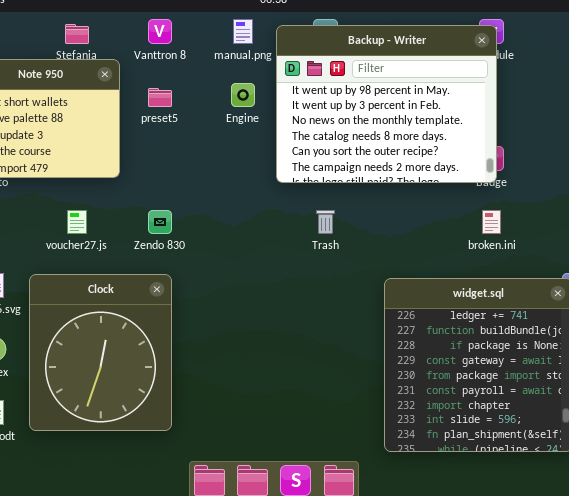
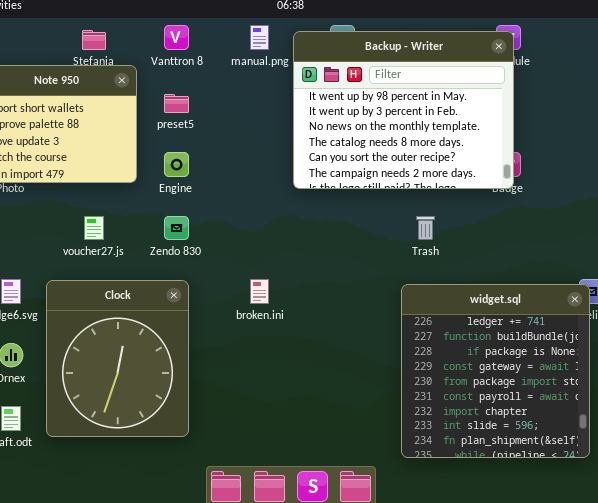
Engine: [231,83,255,107] -> [164,152,189,177], moved
Trash: [316,210,335,234] -> [416,216,435,240], moved
broken.ini: [482,210,501,234] -> [250,279,269,304], moved

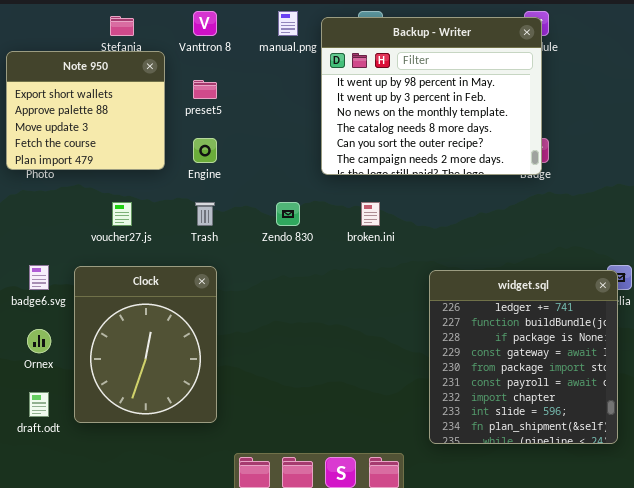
Zendo 830: [164,216,189,240] -> [276,202,300,226], moved
Trash: [416,216,435,240] -> [195,202,215,226], moved
broken.ini: [250,279,269,304] -> [361,202,380,226], moved

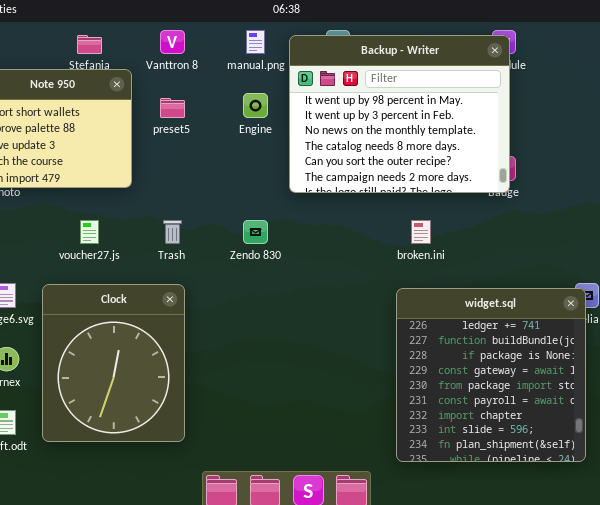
Engine: [193,138,217,163] -> [243,93,268,118], moved
broken.ini: [361,202,380,226] -> [411,220,431,244], moved

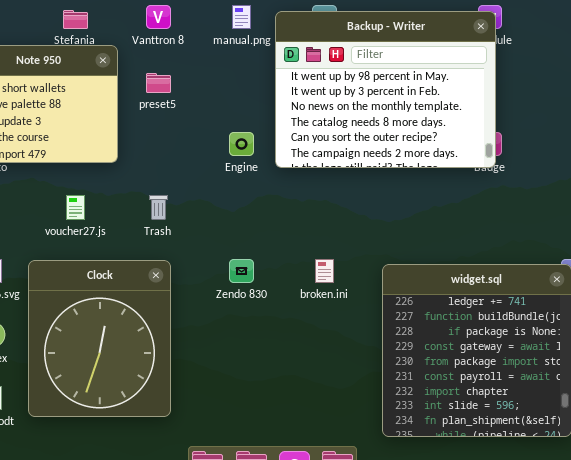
Engine: [243,93,268,118] -> [229,132,254,156], moved
Zendo 830: [243,220,268,244] -> [229,259,254,283], moved
broken.ini: [411,220,431,244] -> [315,259,334,283], moved

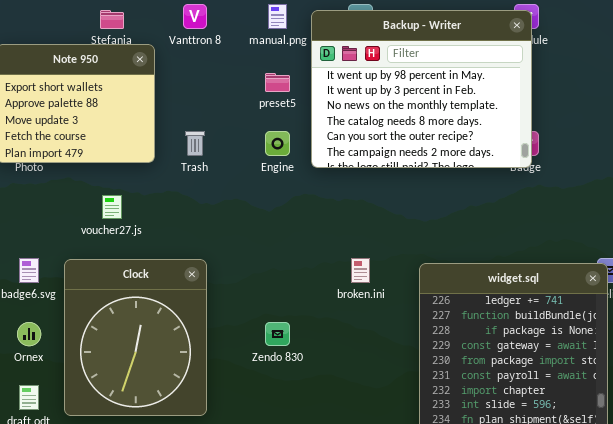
preset5: [146,73,171,93] -> [265,73,290,92], moved
Trash: [149,195,168,220] -> [185,131,205,156], moved
Zendo 830: [229,259,254,283] -> [265,322,290,346], moved

